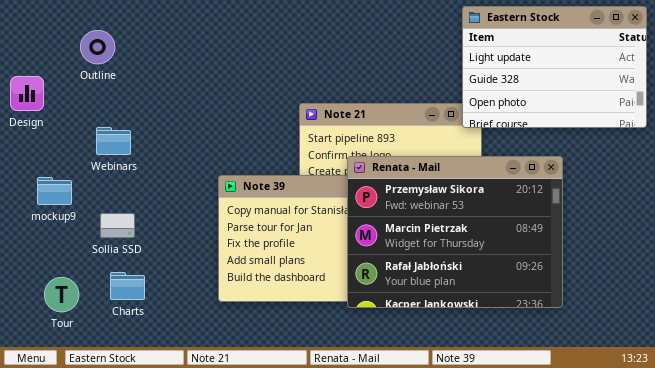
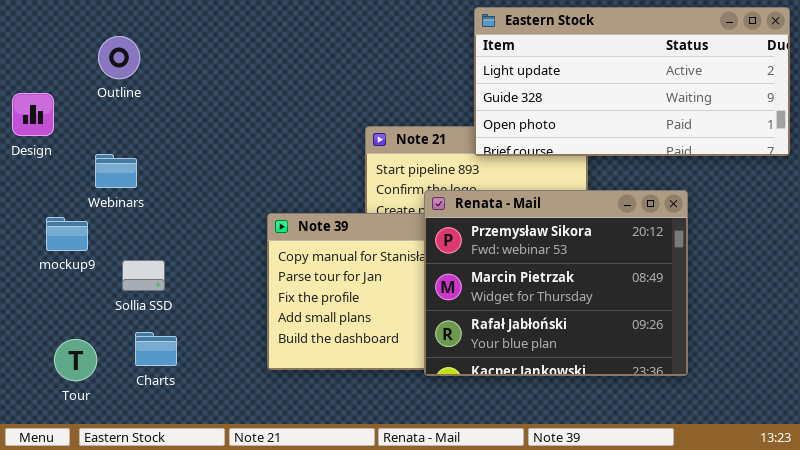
Eastern Stock: [462,6,647,128] -> [474,7,790,156], resized
Webinars: [96,127,131,155] -> [95,154,137,188], moved

